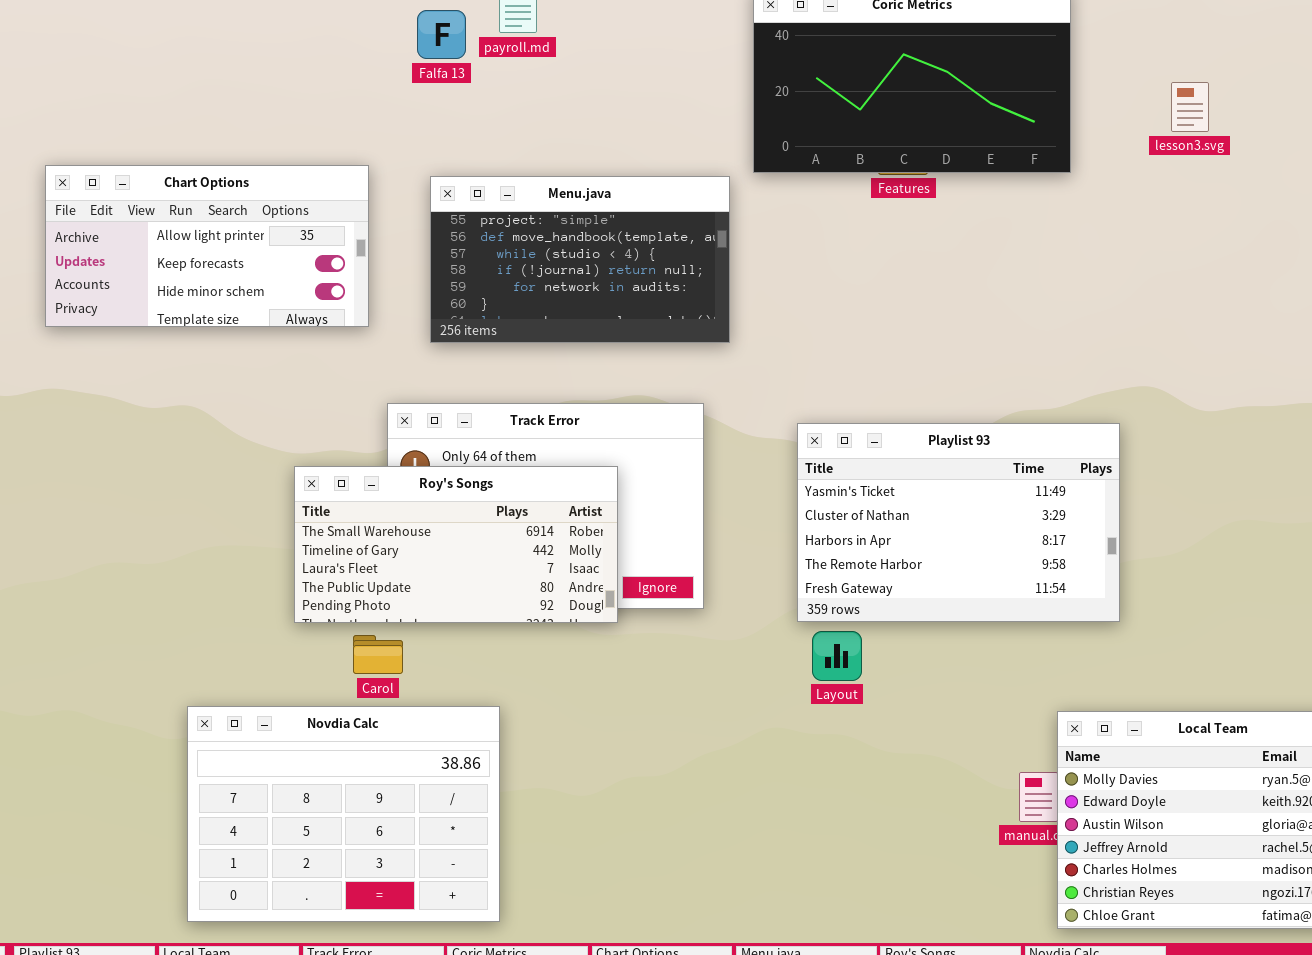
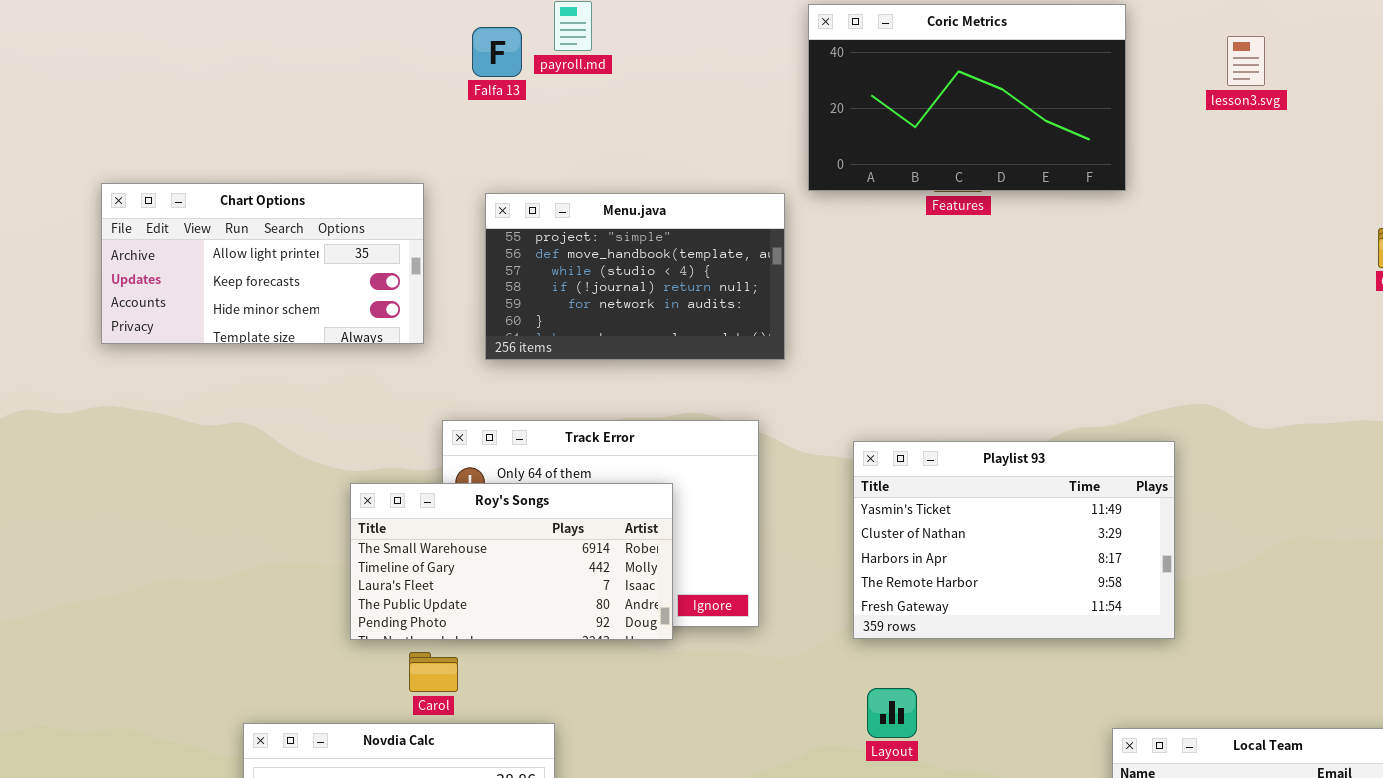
lesson3.svg: [1171,82,1209,132] -> [1227,36,1265,86], moved
Layout: [812,631,862,681] -> [867,688,917,738], moved

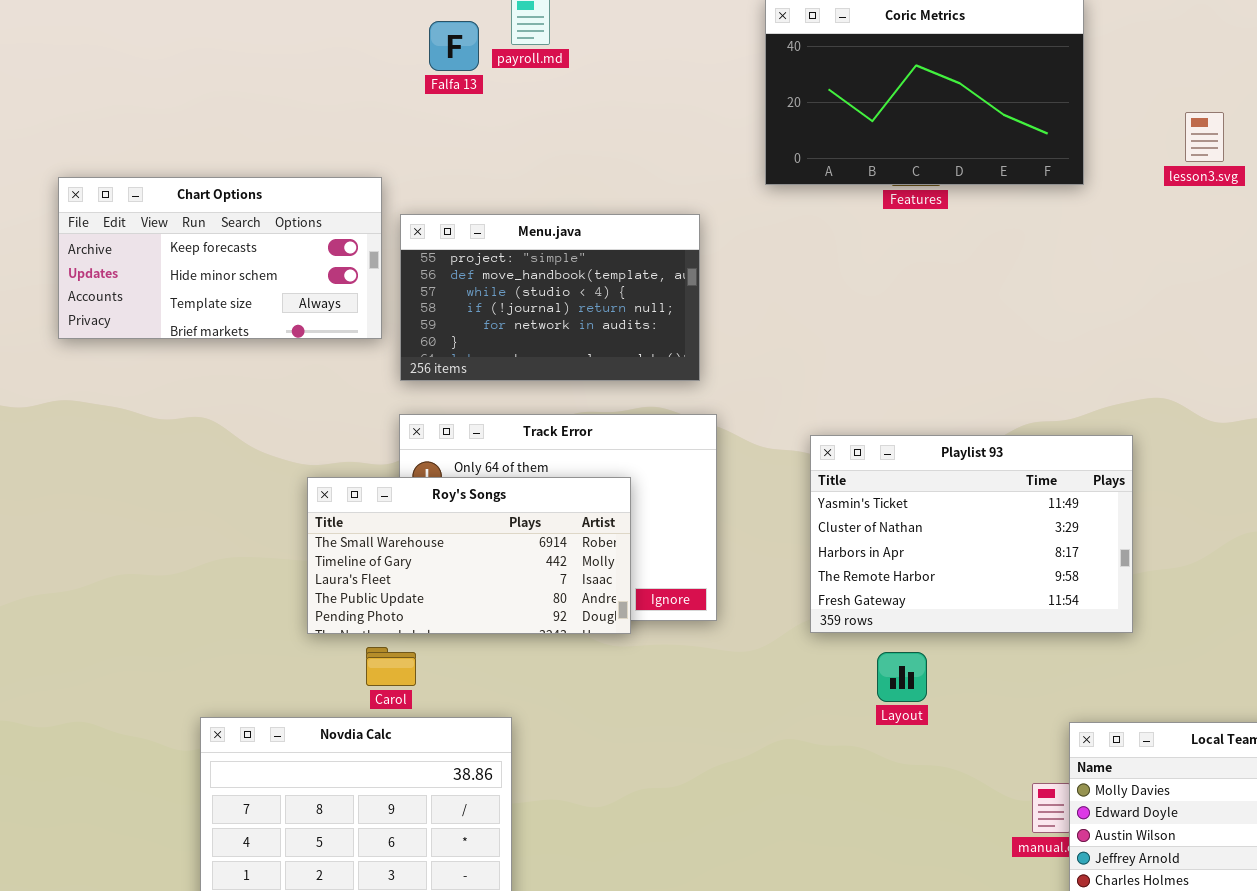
lesson3.svg: [1227,36,1265,86] -> [1185,112,1224,162], moved
Chart Options: [101,183,424,344] -> [58,177,382,339], scrolled down 1 row
Menu.java: [485,193,785,360] -> [400,214,700,381], moved
Layout: [867,688,917,738] -> [877,652,927,702], moved

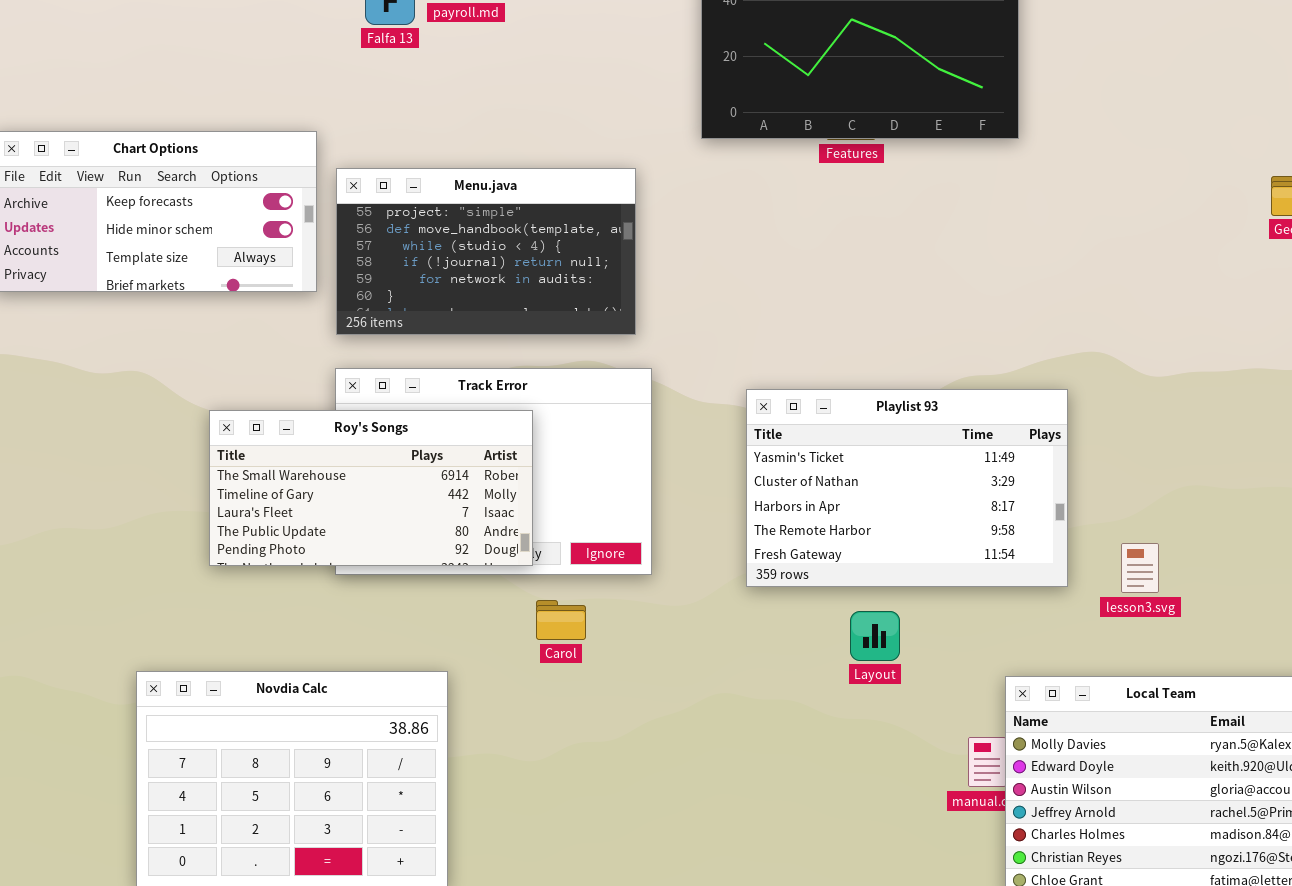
lesson3.svg: [1185,112,1224,162] -> [1121,543,1159,593], moved
Roy's Songs: [307,477,631,634] -> [209,410,533,566], moved
Carol: [366,647,416,686] -> [536,600,586,640], moved
Layout: [877,652,927,702] -> [850,611,900,661], moved

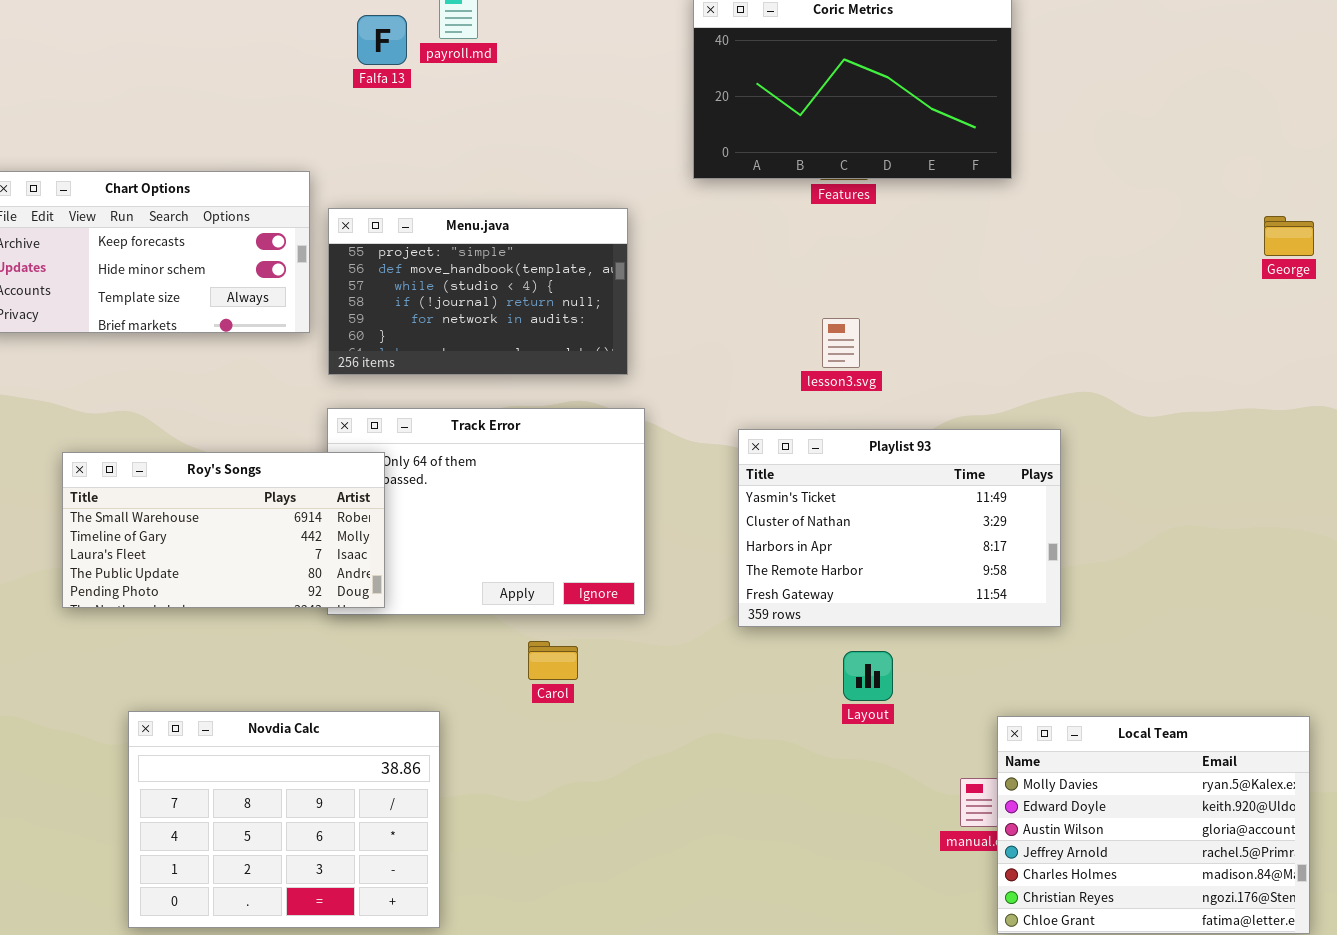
Roy's Songs: [209,410,533,566] -> [62,452,385,608], moved
lesson3.svg: [1121,543,1159,593] -> [822,318,860,368], moved

